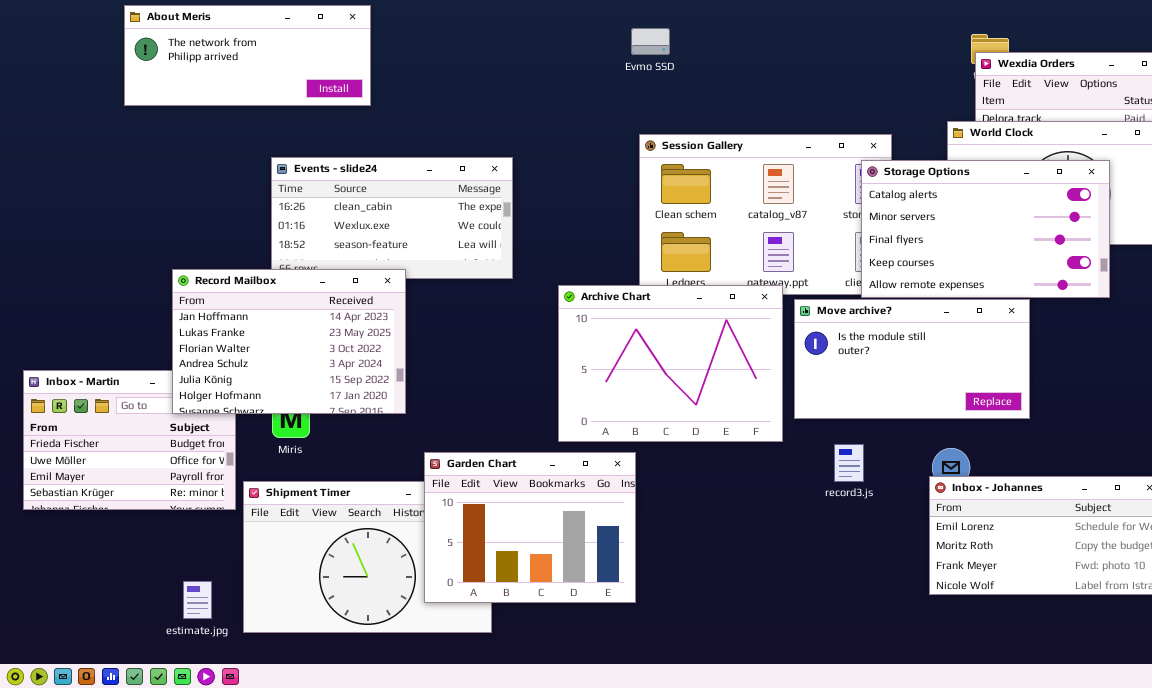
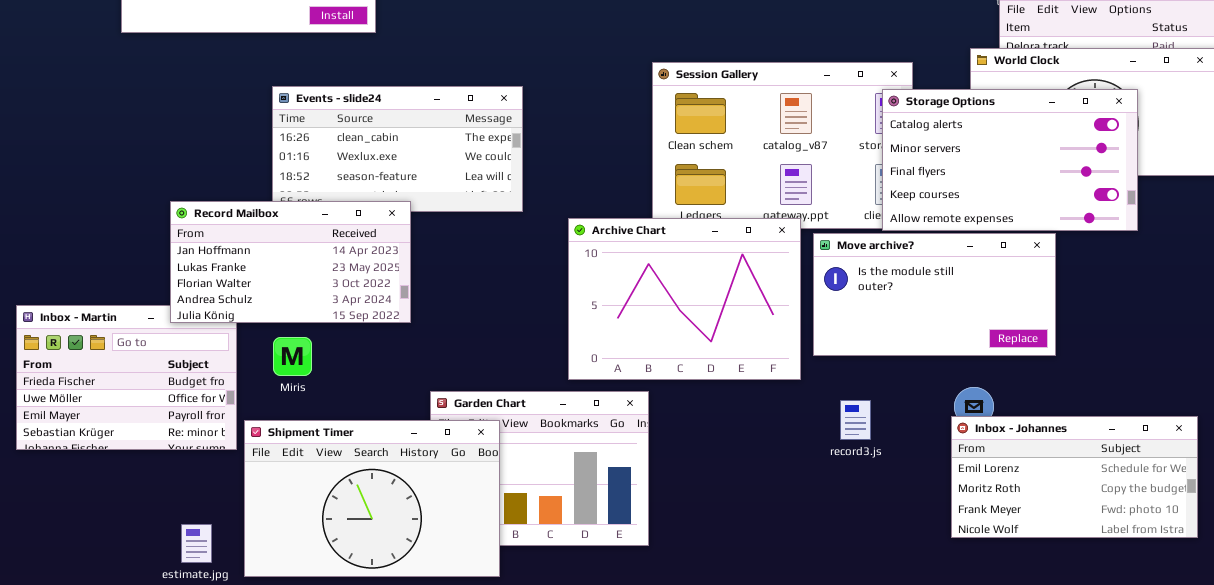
Record Mailbox: [172,269,406,414] -> [170,201,411,323], resized
record3.js: [834,444,864,482] -> [840,400,871,440], moved
Shipment Timer: [243,481,492,633] -> [244,420,500,577], raised

